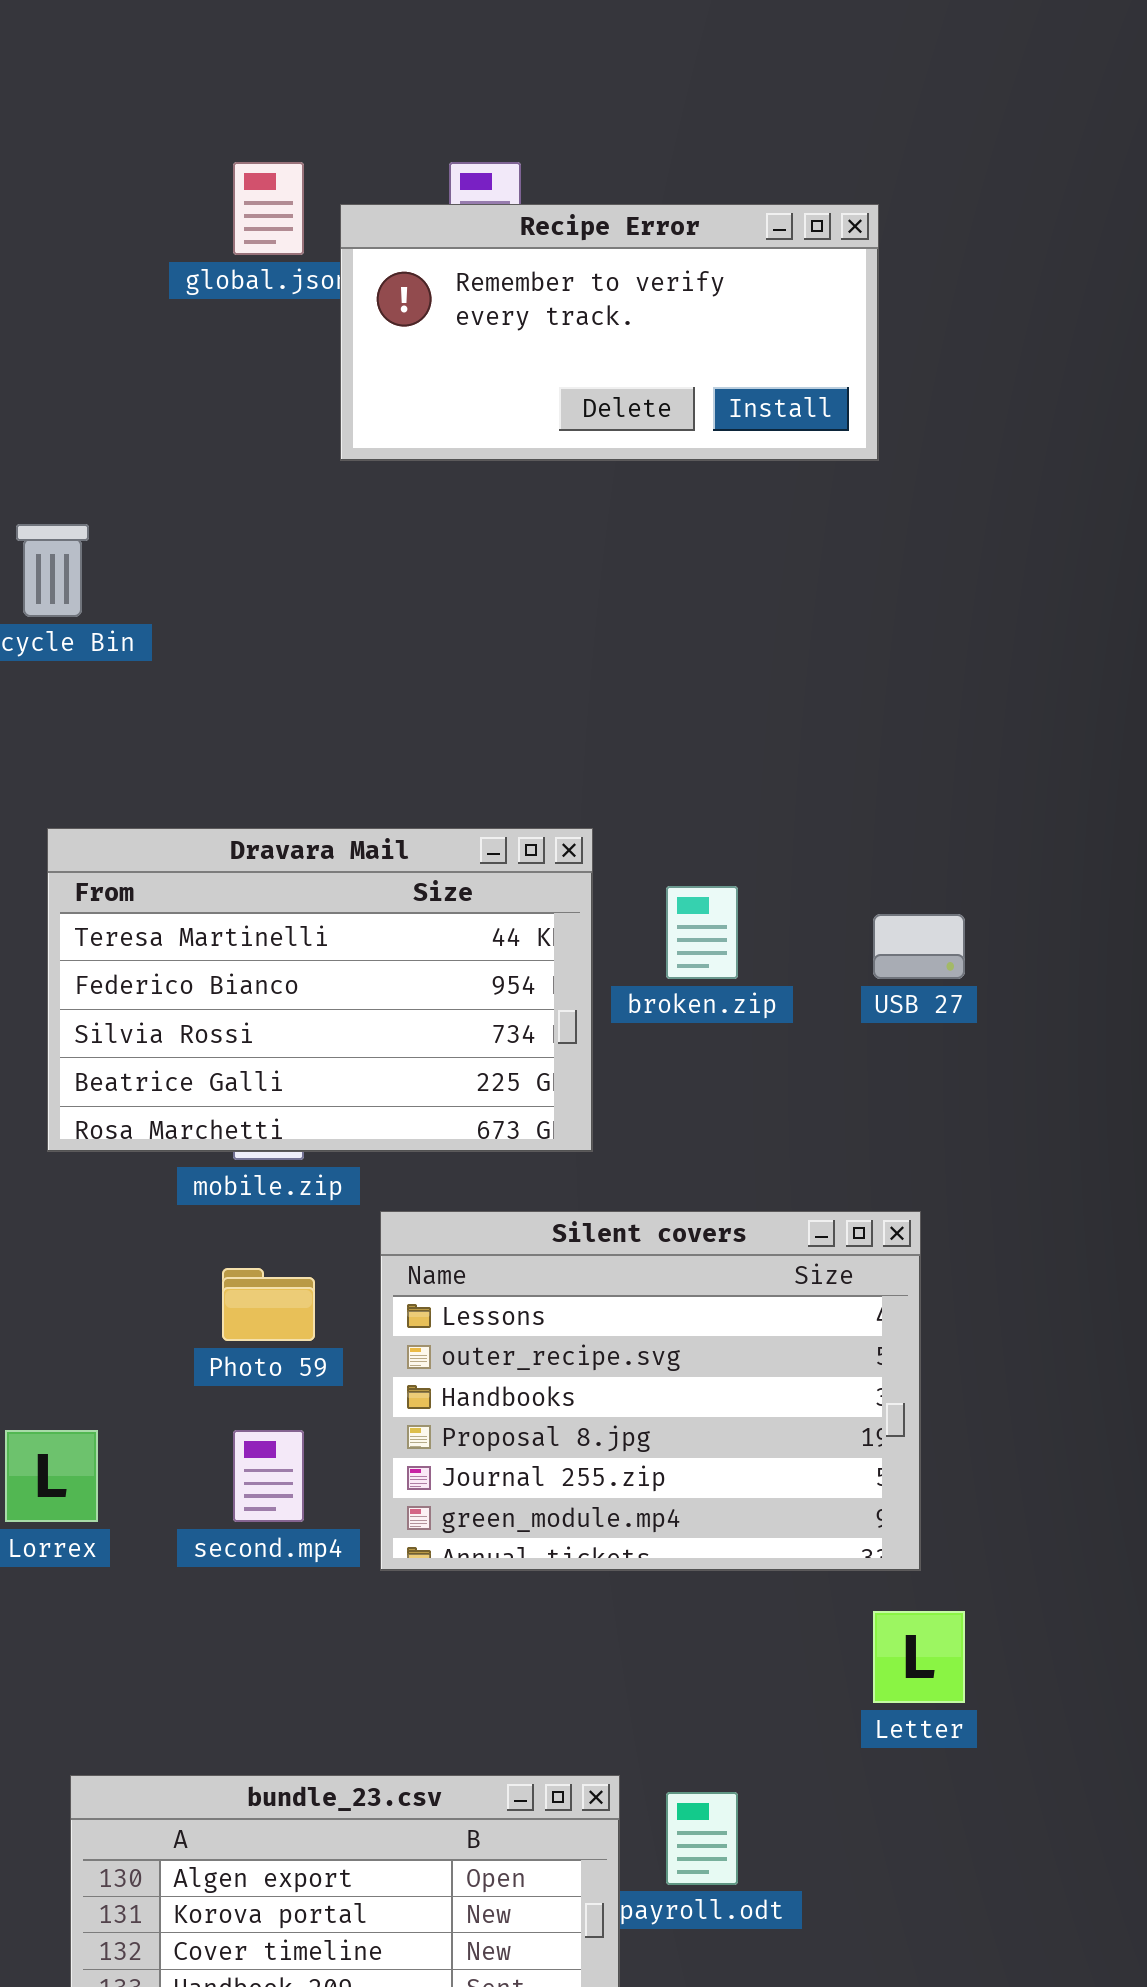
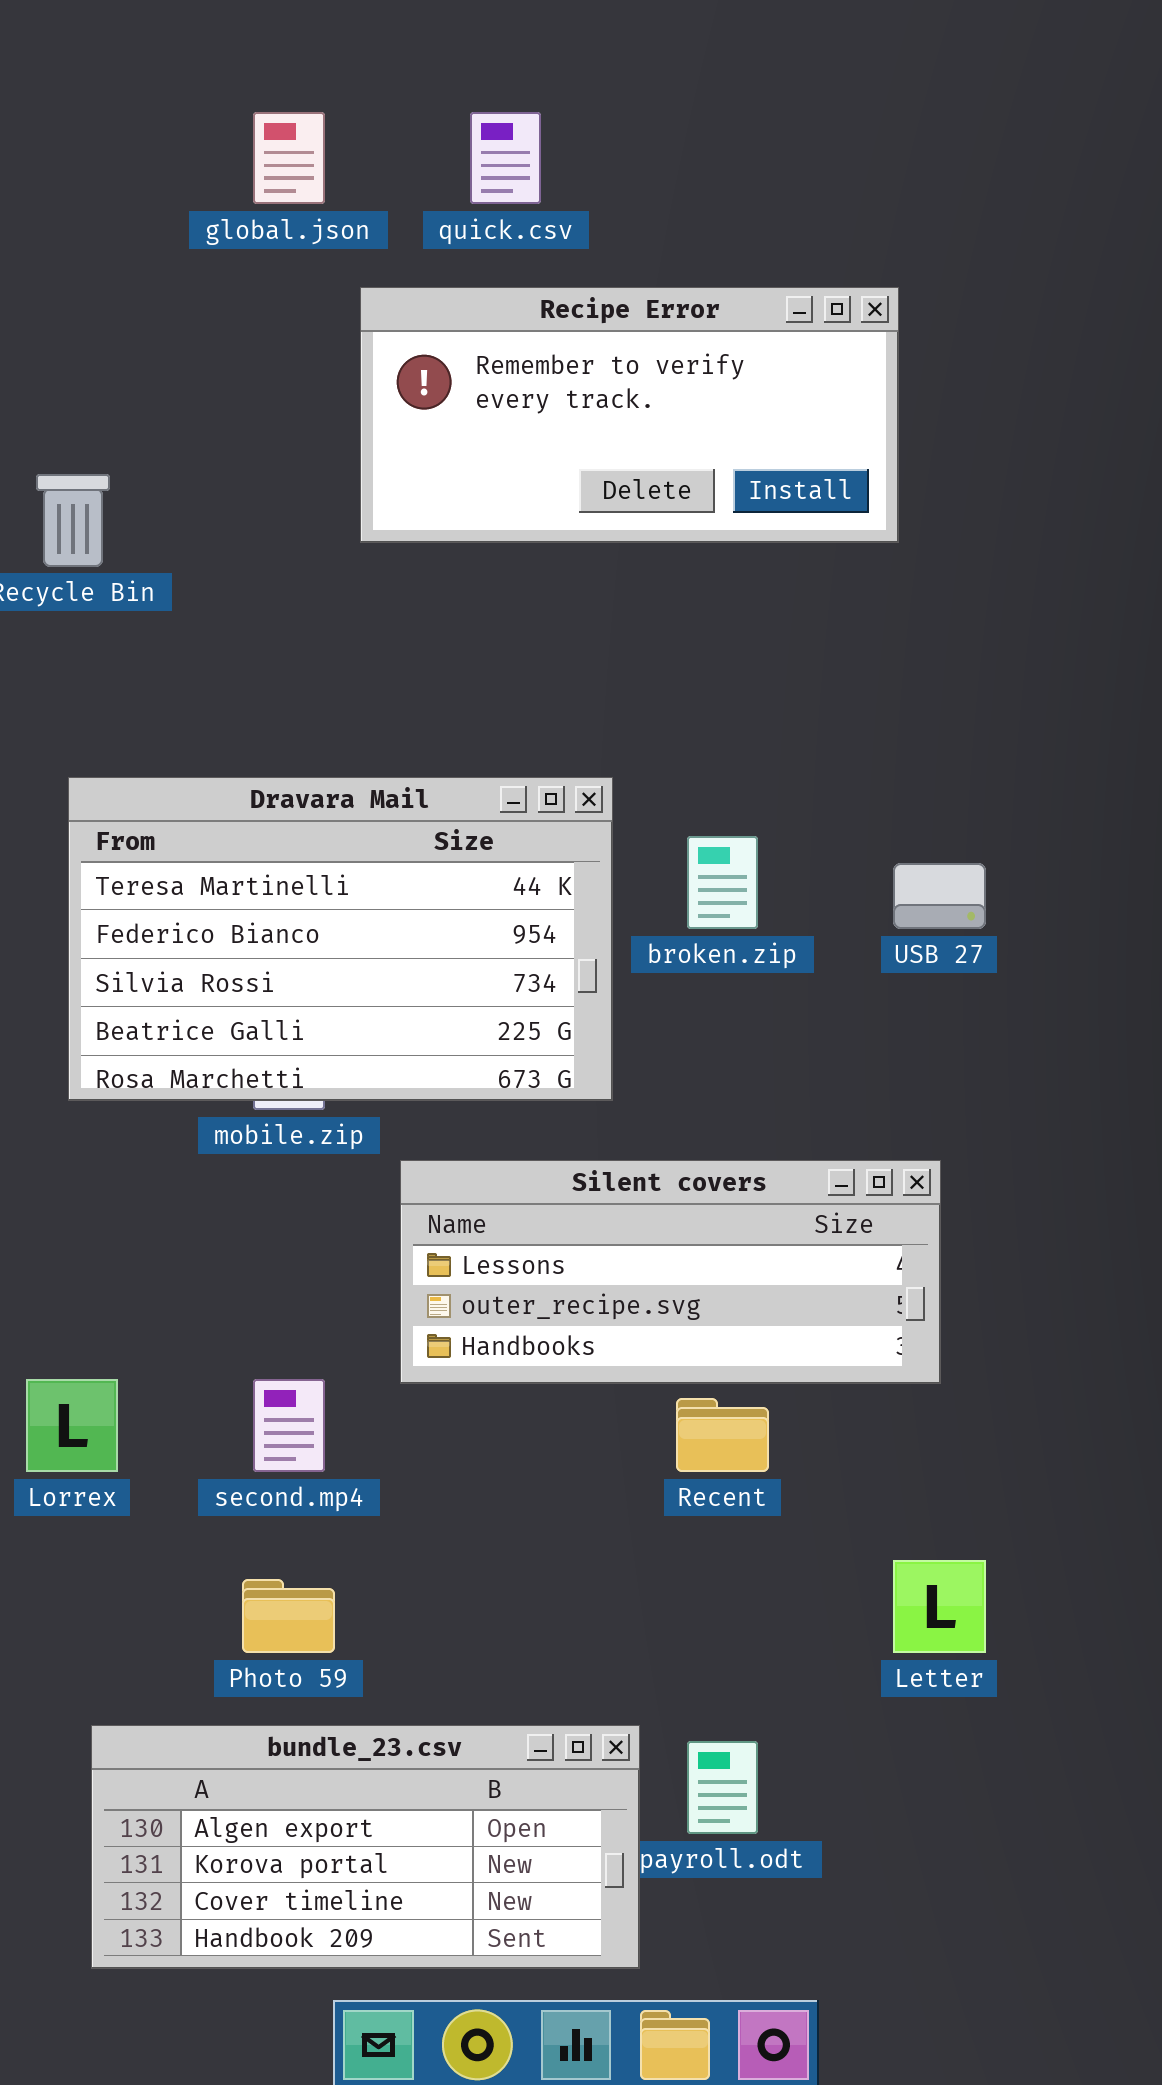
Recipe Error: [340,204,879,461] -> [360,287,899,543], moved
Silent covers: [380,1211,921,1571] -> [400,1160,941,1384], resized
Photo 59: [222,1268,315,1341] -> [242,1579,335,1653], moved

